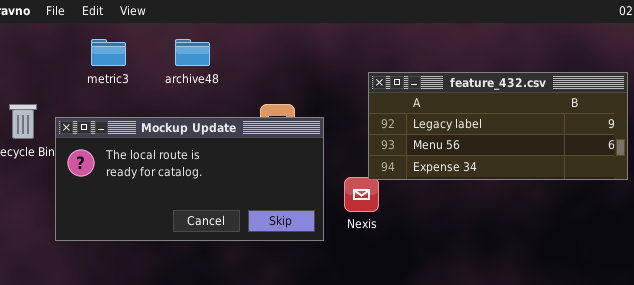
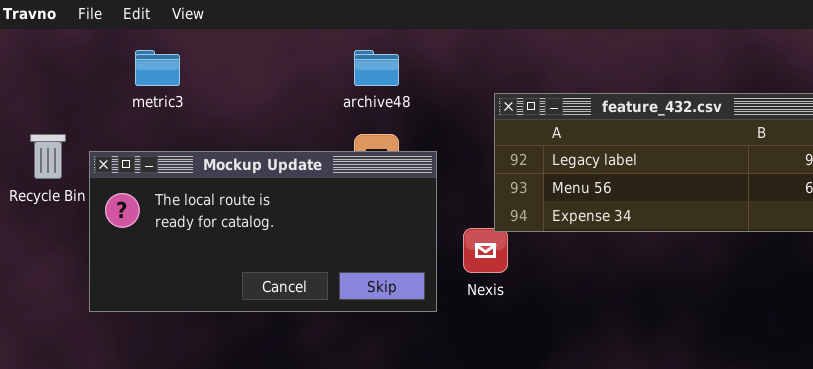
archive48: [175,39,210,66] -> [354,50,399,86], moved

